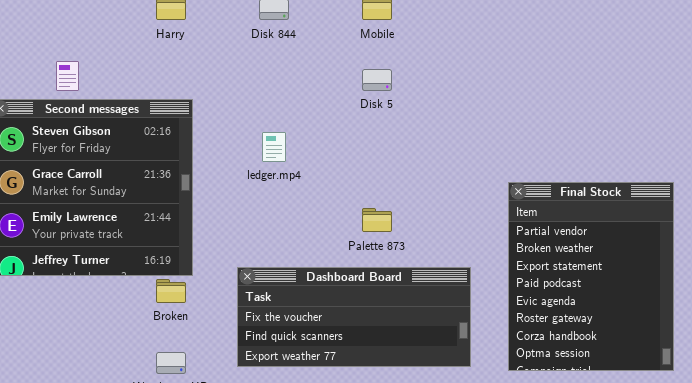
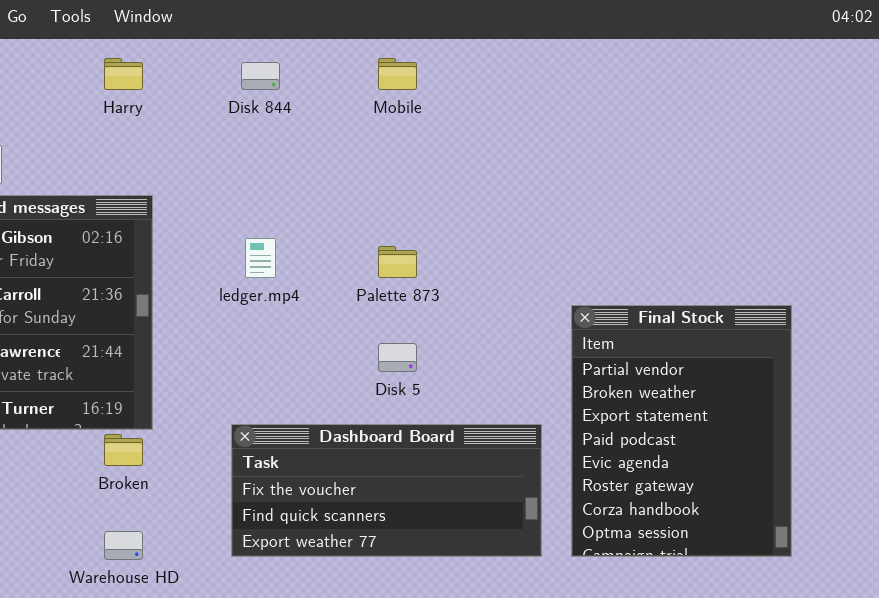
Disk 5: [362,69,392,91] -> [378,343,417,372], moved
Palette 873: [362,208,392,232] -> [378,246,417,278], moved
Dashboard Board: [237,267,471,367] -> [231,424,542,557], moved

